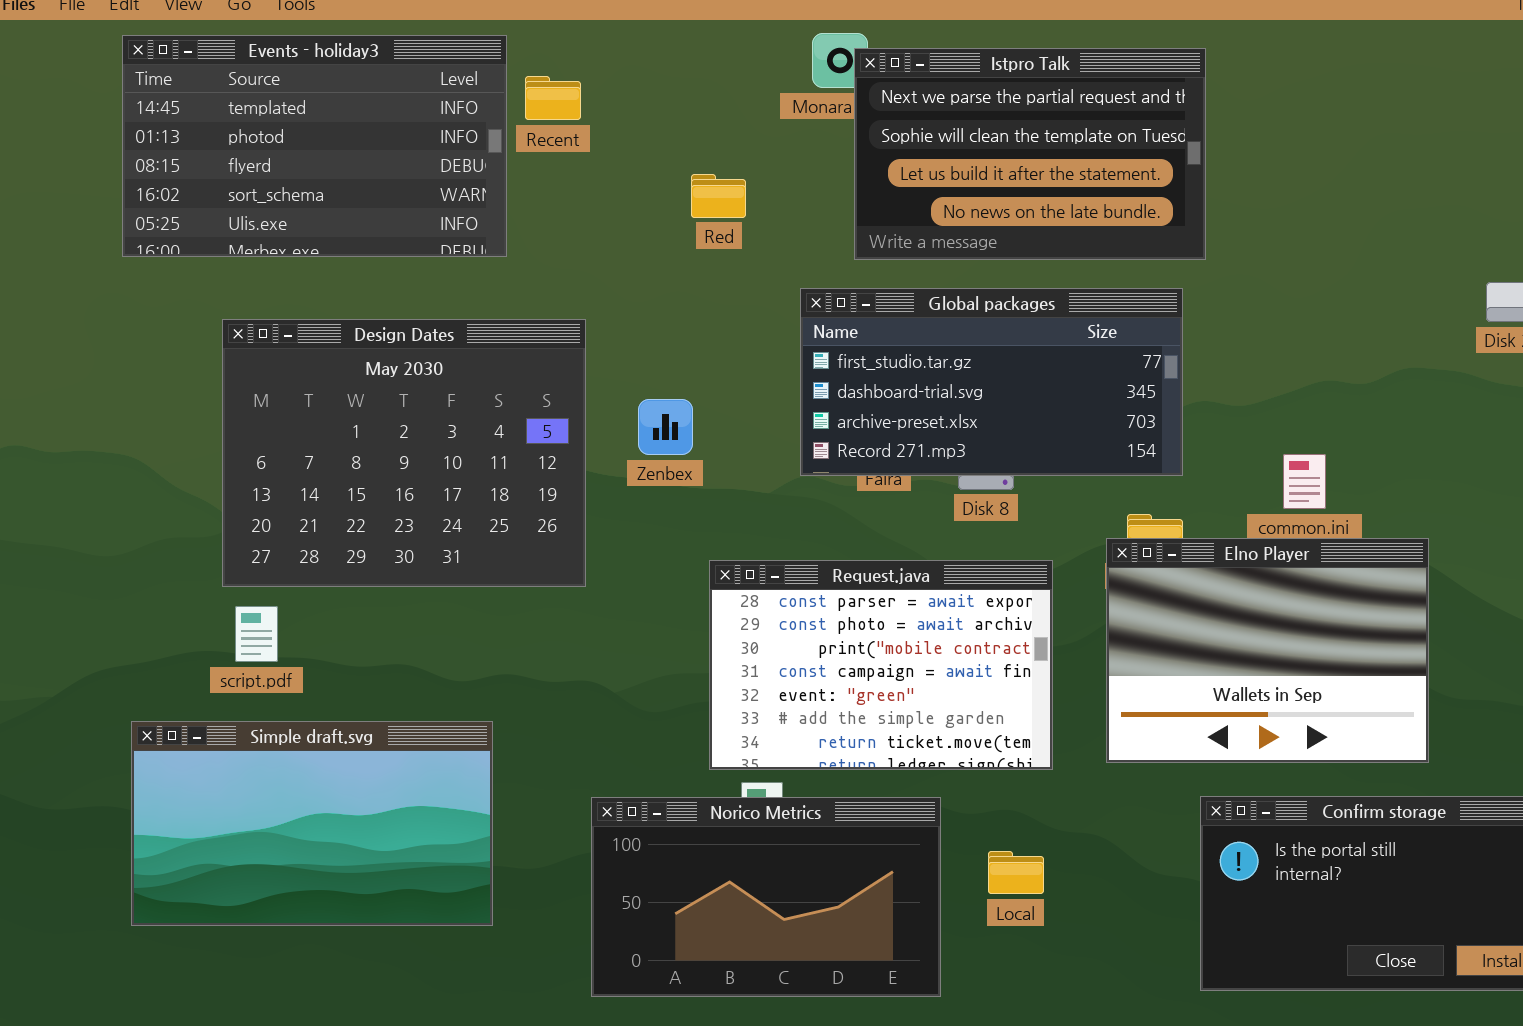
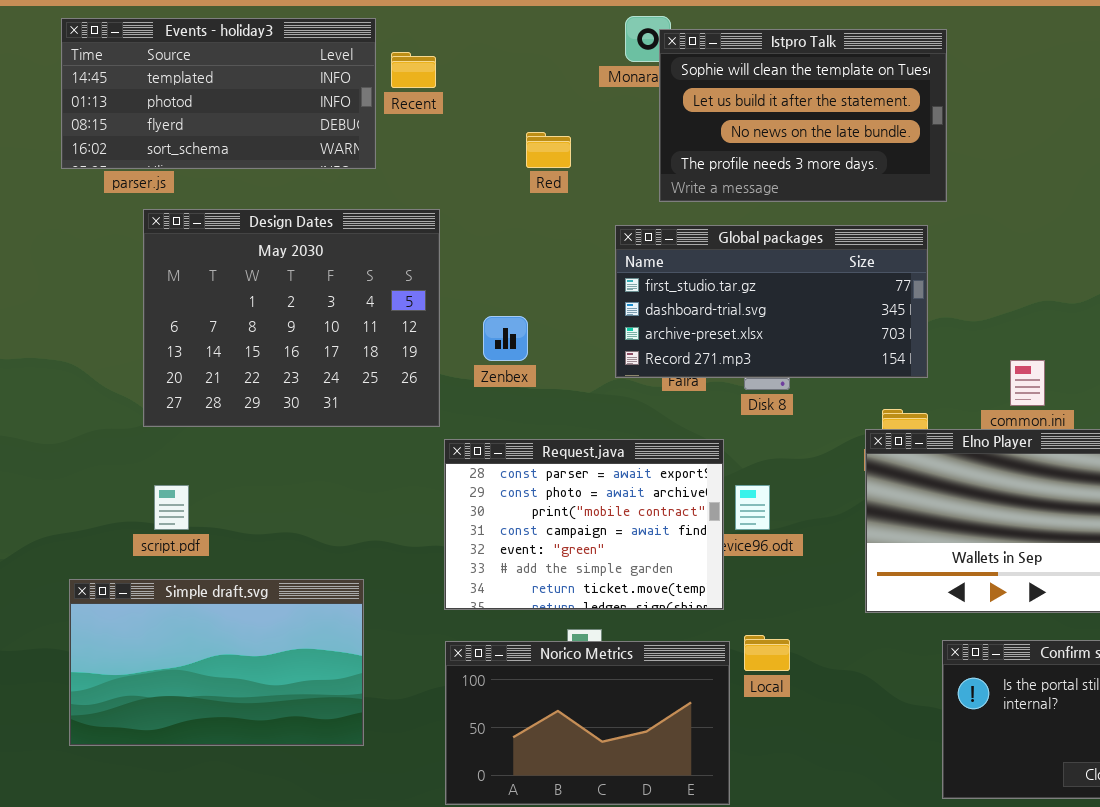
Events - holiday3: [122,35,507,257] -> [61,18,376,169], resized
Istpro Talk: [854,48,1206,260] -> [659,29,947,202], scrolled down 1 row
Design Dates: [222,319,586,587] -> [143,209,440,427], moved
Request.java: [709,560,1053,770] -> [444,439,724,610], moved
Local: [988,851,1044,894] -> [744,635,790,671], moved

